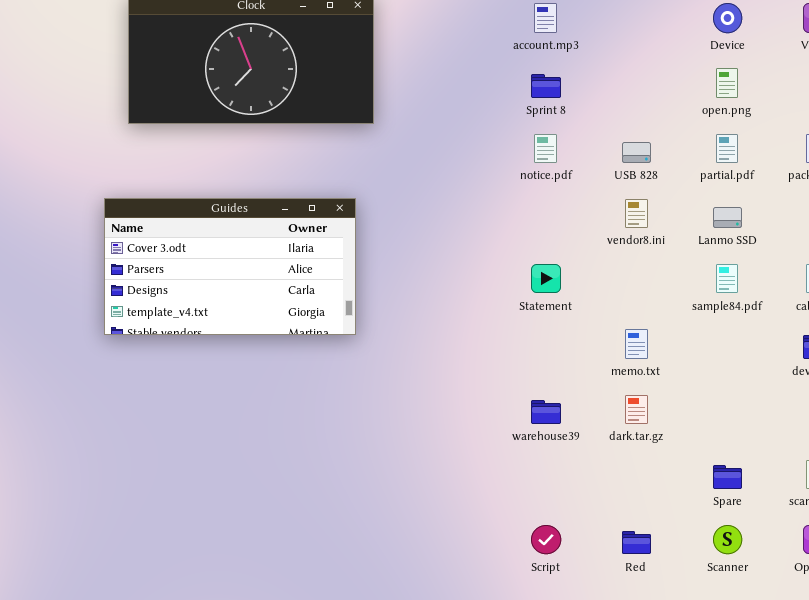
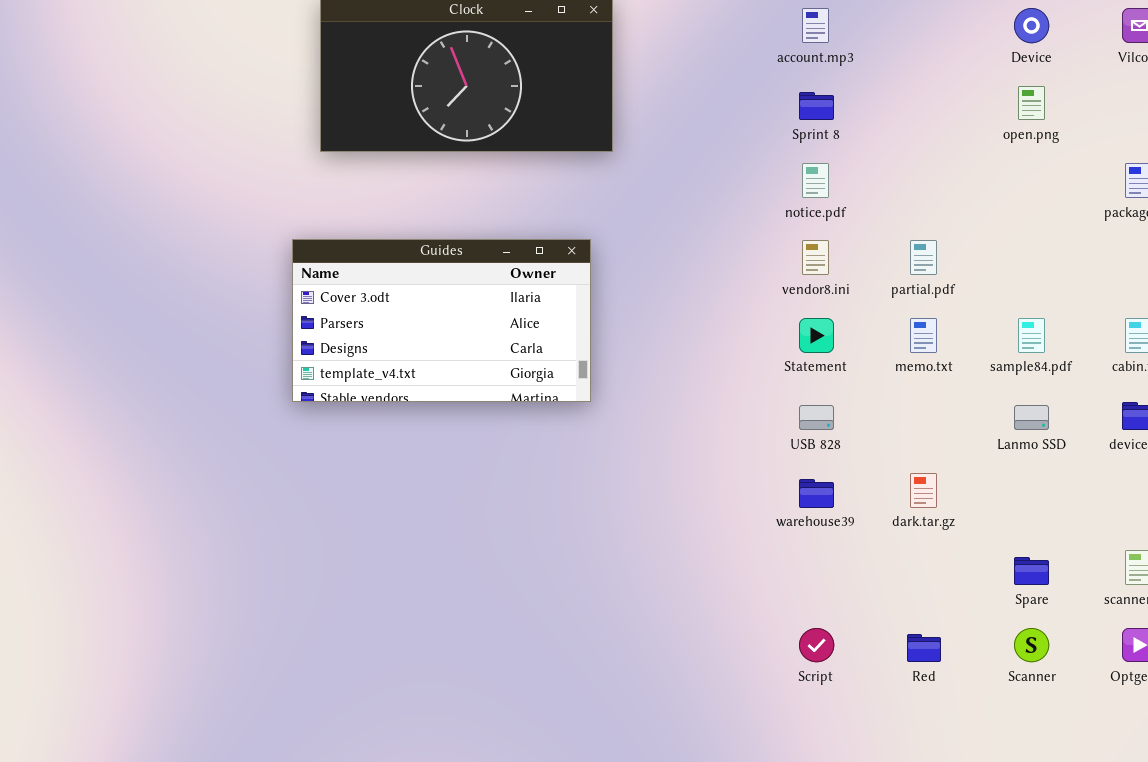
partial.pdf: [716,134,738,163] -> [910,240,937,275], moved
USB 828: [622,142,651,163] -> [799,405,834,430], moved
vendor8.ini: [625,199,648,228] -> [802,240,829,275], moved
Lanmo SSD: [713,207,742,228] -> [1014,405,1049,430], moved
memo.txt: [625,329,648,359] -> [910,318,937,353], moved

